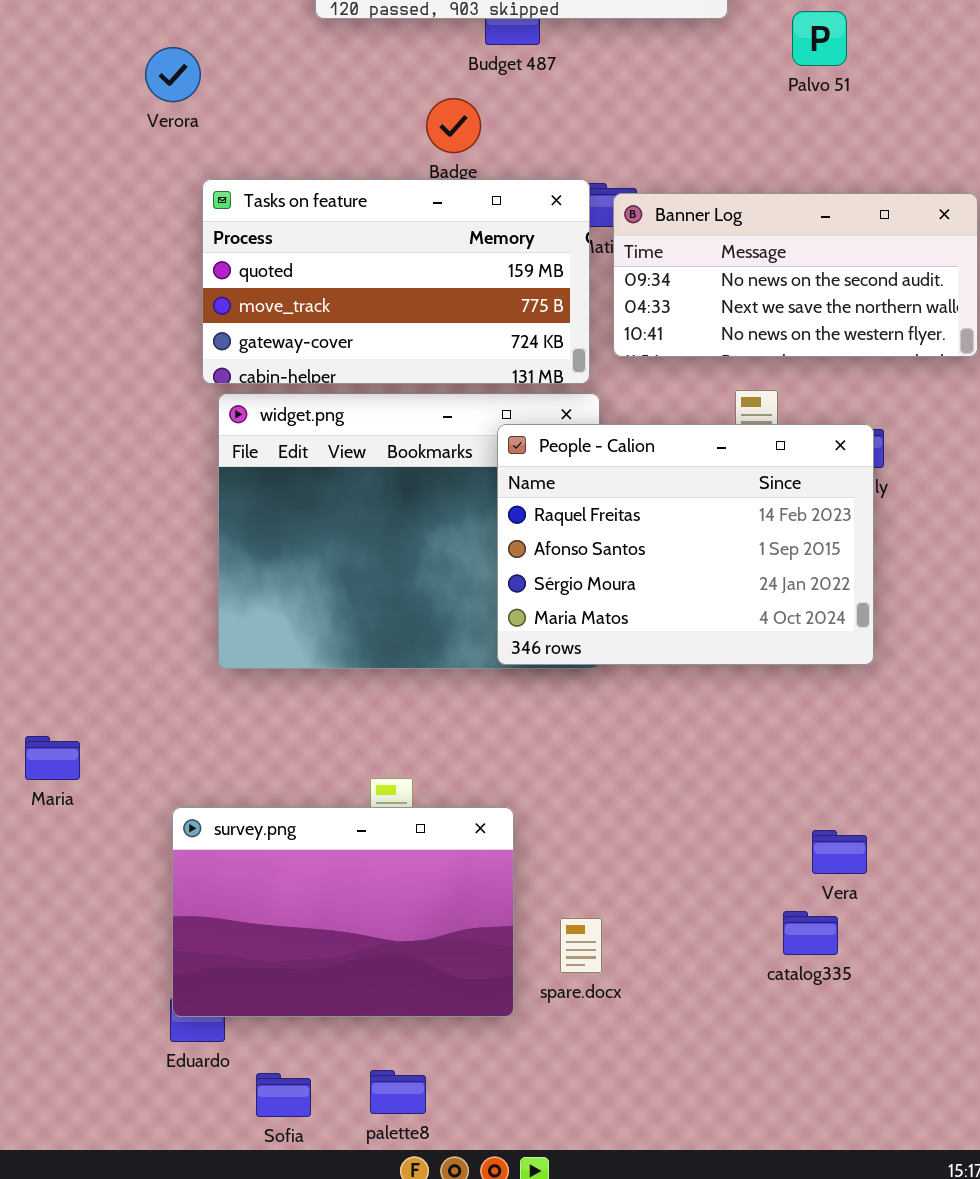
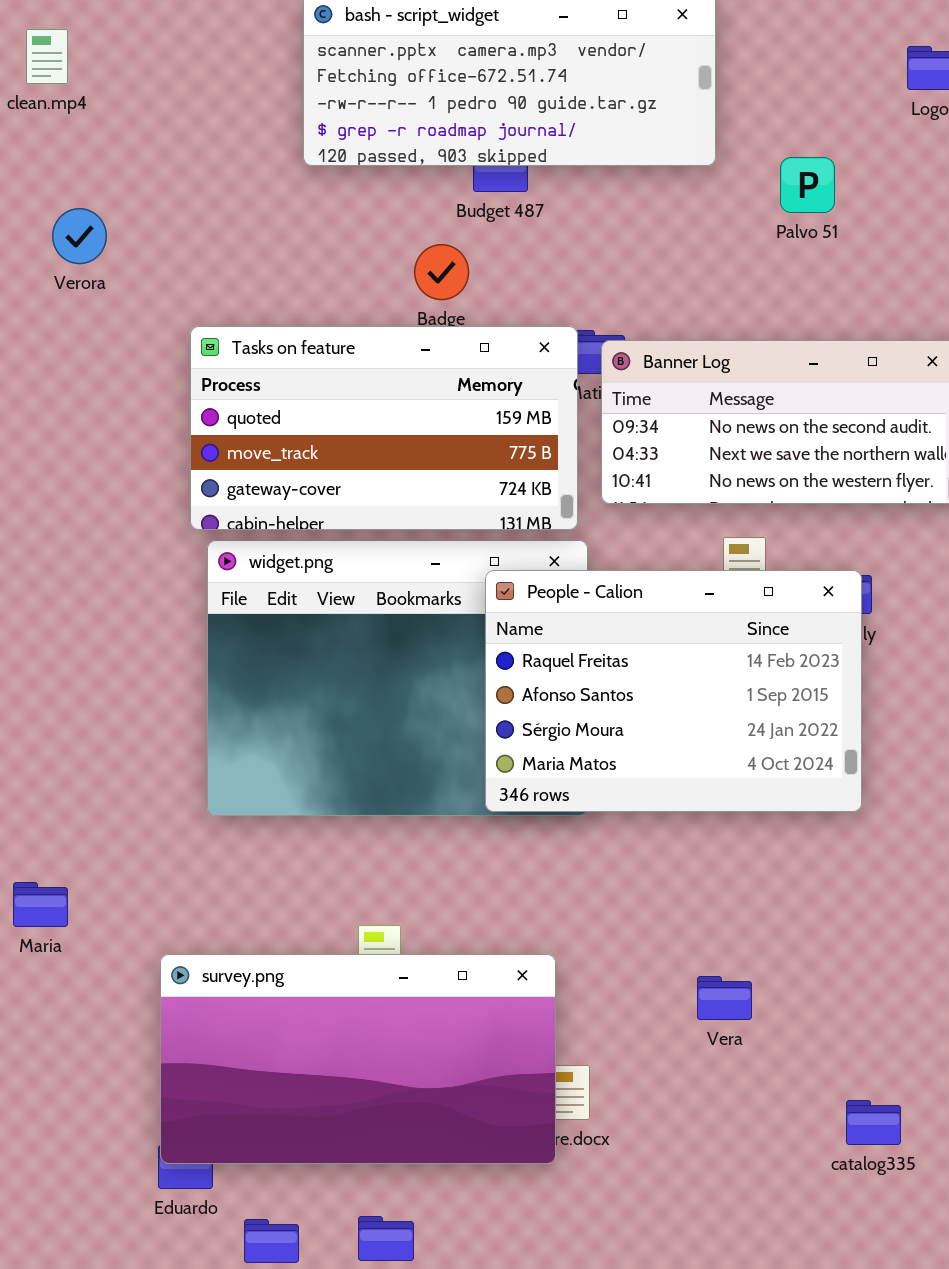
Verora: [145,47,201,102] -> [52,208,107,264], moved
survey.png: [172,807,514,1017] -> [160,954,556,1164], resized
Vera: [812,830,867,874] -> [697,976,752,1020], moved
catalog335: [783,911,838,955] -> [846,1100,901,1145], moved

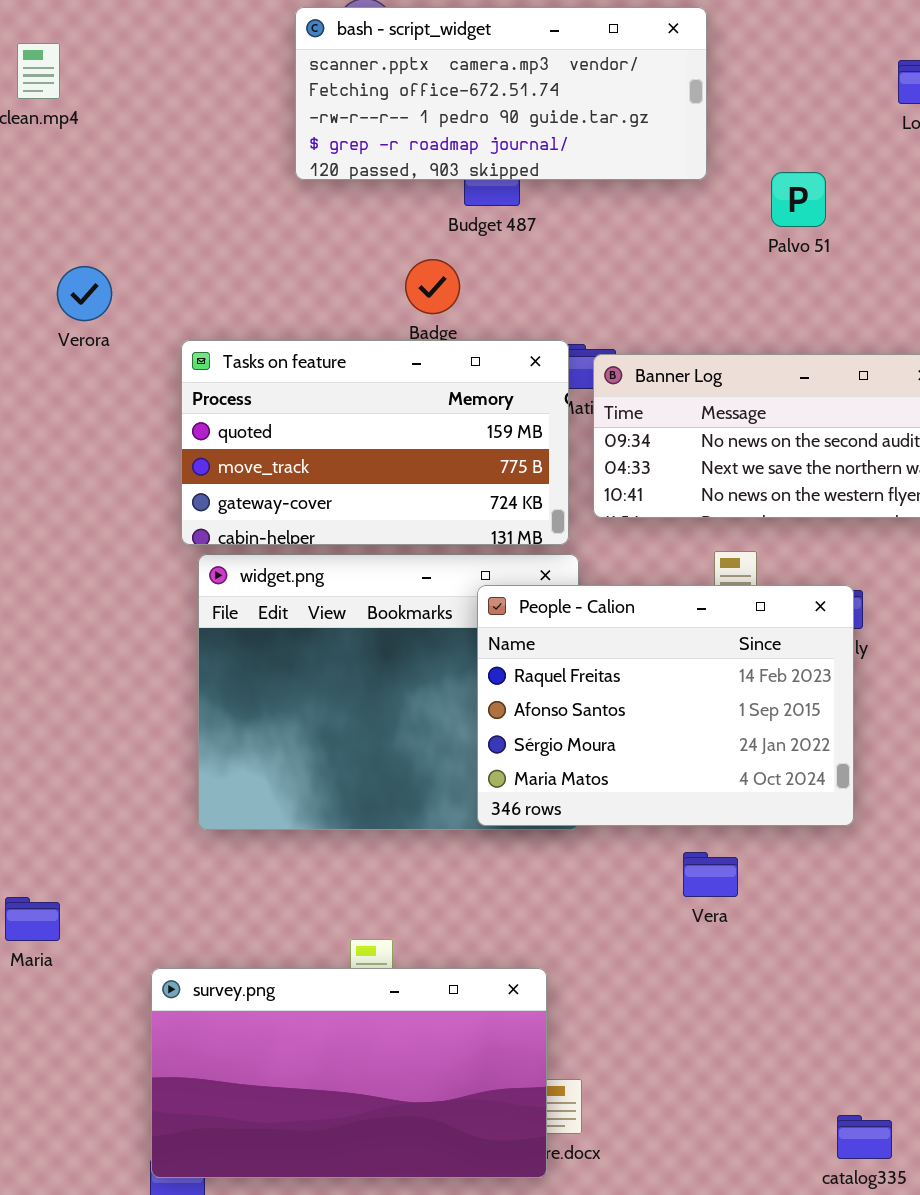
Verora: [52,208,107,264] -> [57,266,112,321], moved
Vera: [697,976,752,1020] -> [683,852,738,897], moved

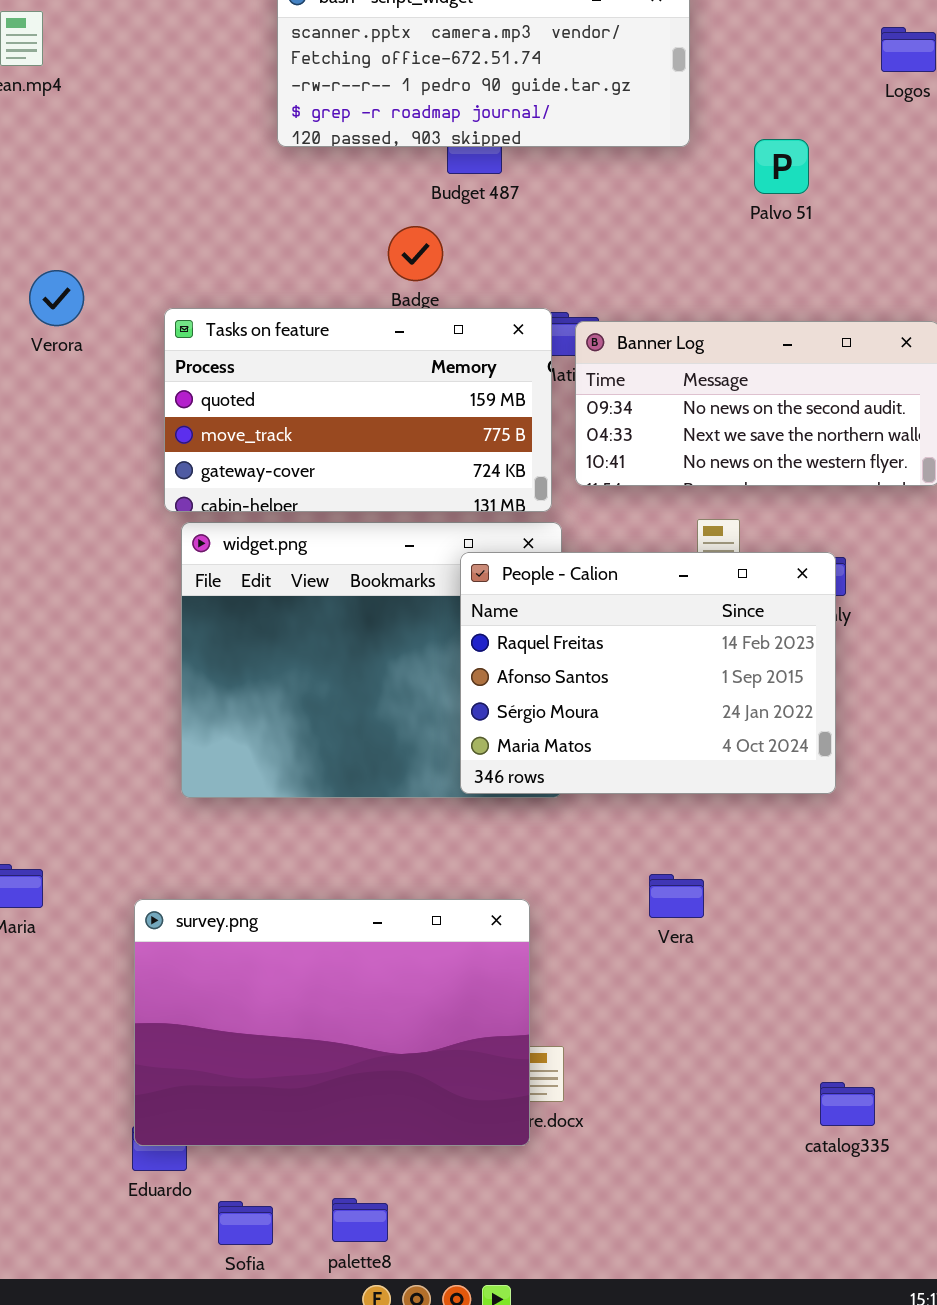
Verora: [57,266,112,321] -> [29,270,84,326], moved
Vera: [683,852,738,897] -> [649,874,704,918], moved
survey.png: [151,968,547,1178] -> [134,899,530,1146], resized

